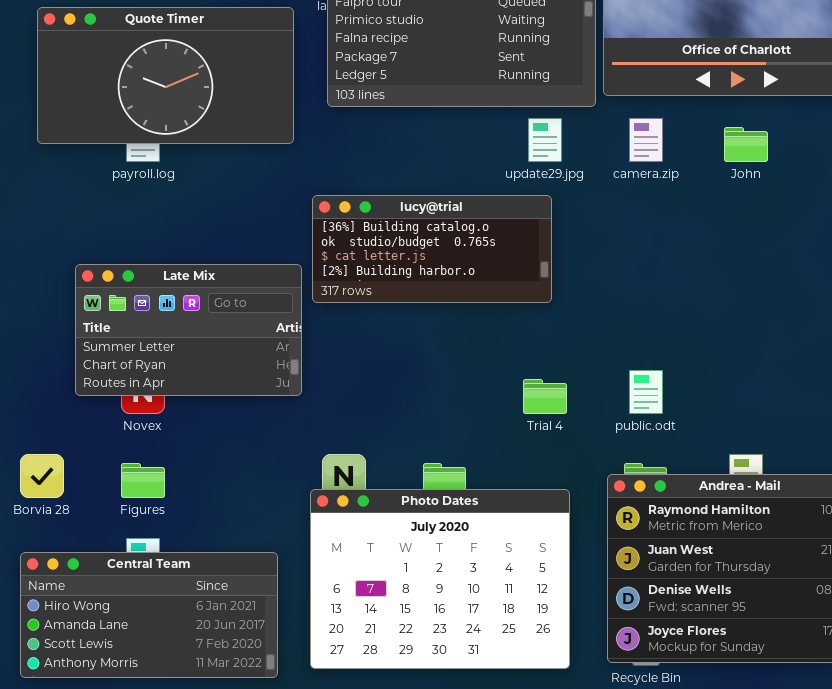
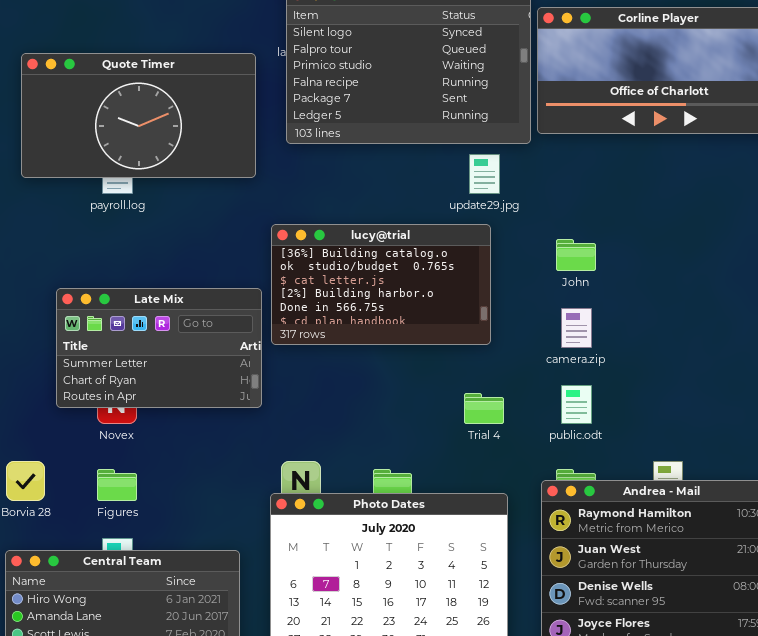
camera.zip: [629,118,663,162] -> [561,308,592,348], moved
John: [724,127,768,162] -> [556,239,596,271], moved
lucy@trial: [312,195,552,303] -> [271,224,491,345], resized

